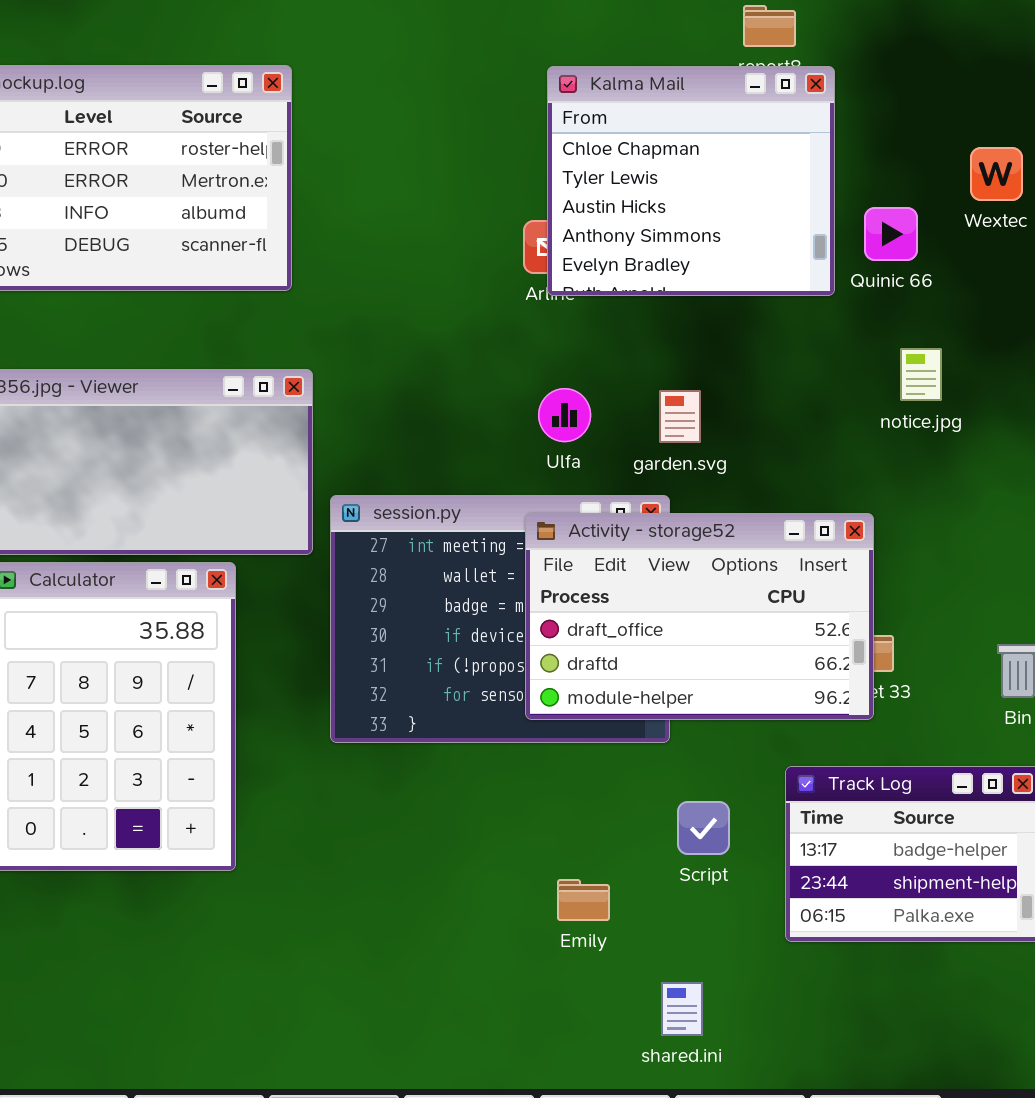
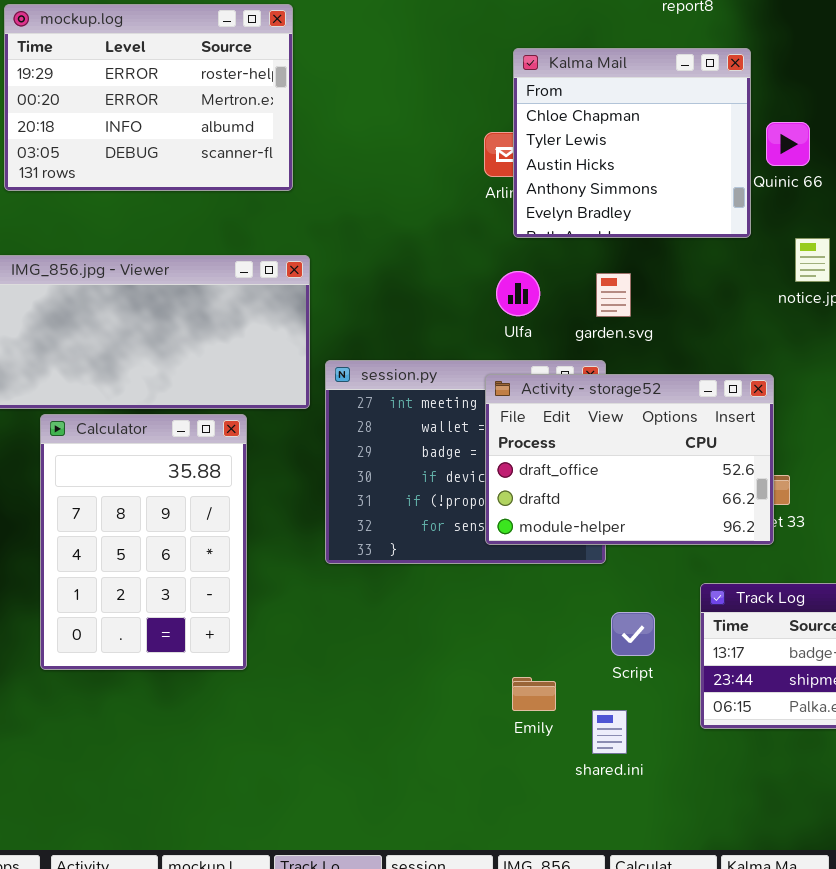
Kalma Mail: [547,66,835,296] -> [513,48,751,238], moved
shared.ini: [661,982,703,1036] -> [592,710,627,754], moved

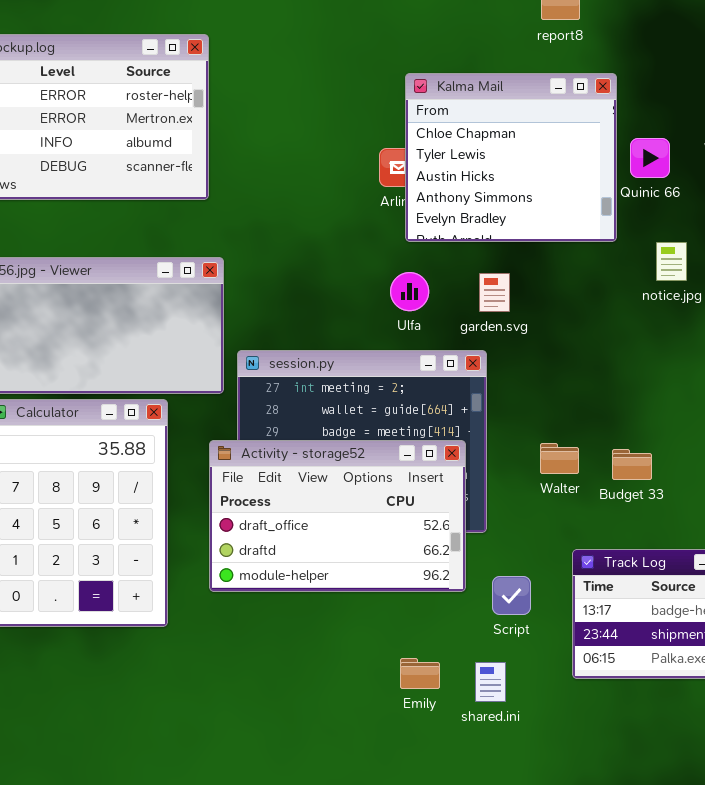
Activity - storage52: [485,374,774,545] -> [209,440,466,592], moved
Emily: [512,677,556,711] -> [400,658,440,689], moved

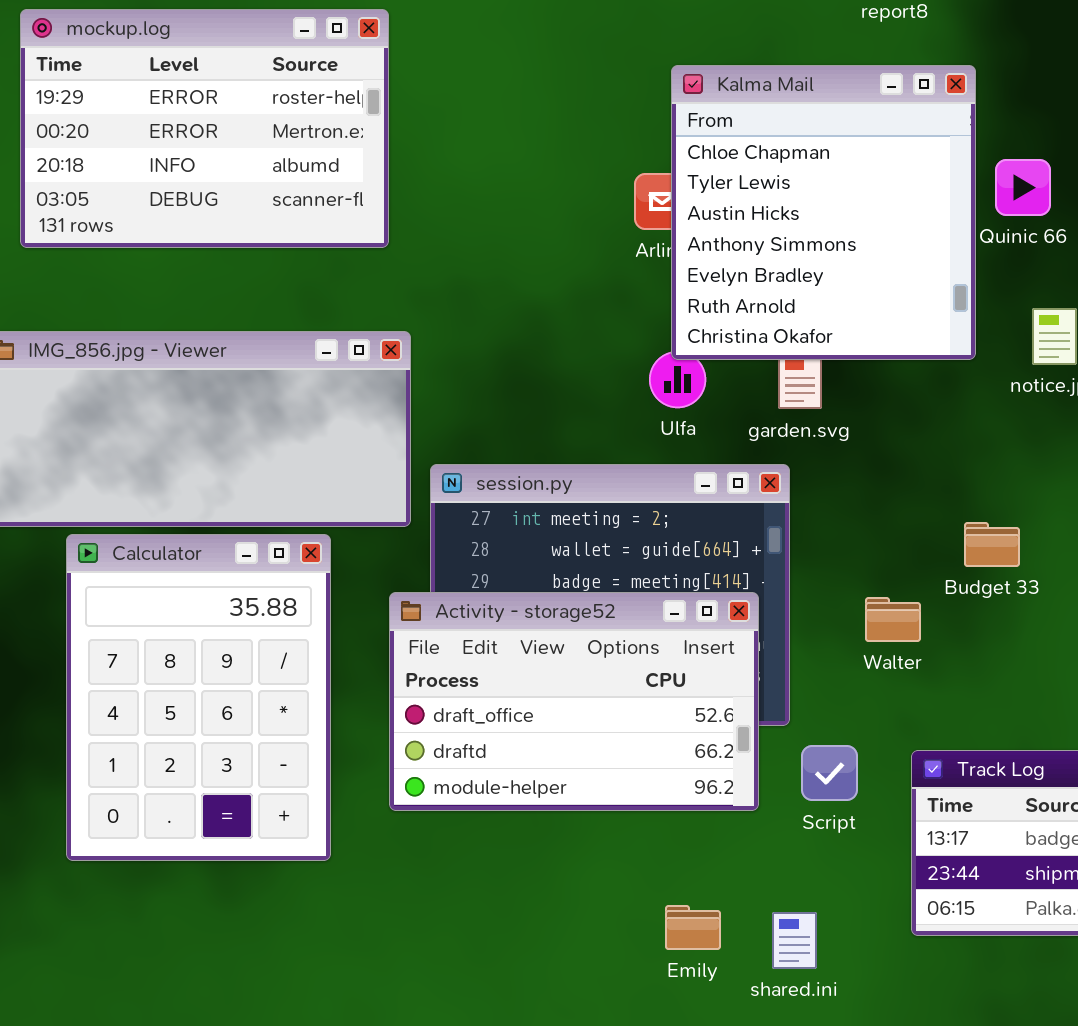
Kalma Mail: [405,73,617,242] -> [671,65,976,360], resized
Budget 33: [612,449,652,480] -> [964,522,1020,567], moved
Script: [492,576,531,615] -> [801,745,858,801], moved

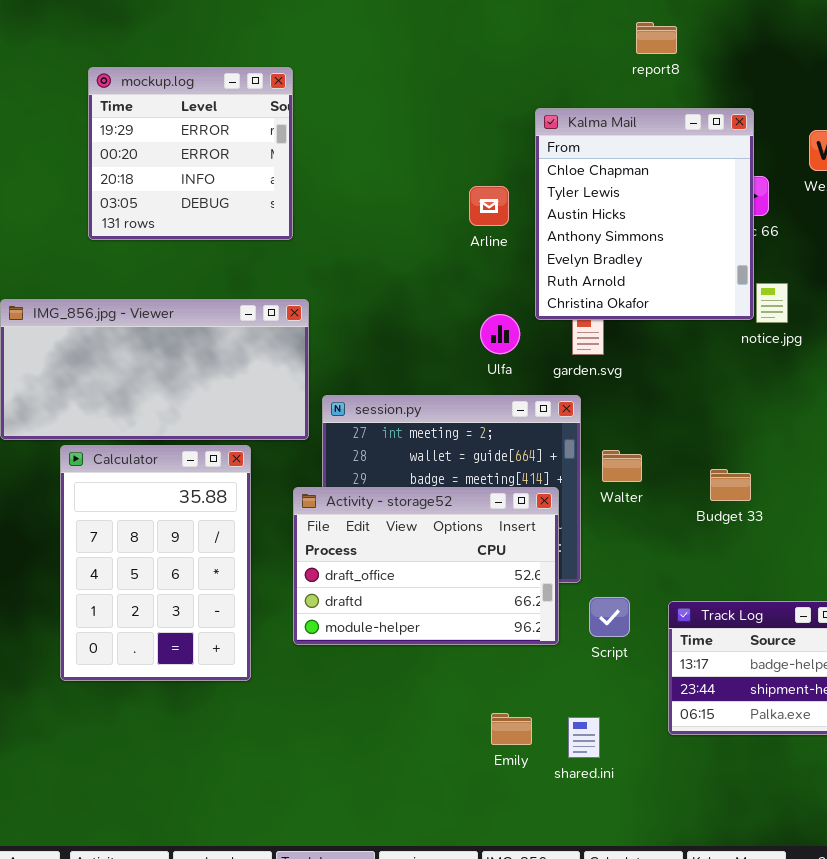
mockup.log: [20,9,389,248] -> [88,67,293,240], resized
Kalma Mail: [671,65,976,360] -> [535,108,754,320], moved
Budget 33: [964,522,1020,567] -> [710,469,751,501], moved
Walter: [865,597,921,642] -> [602,450,642,482], moved

